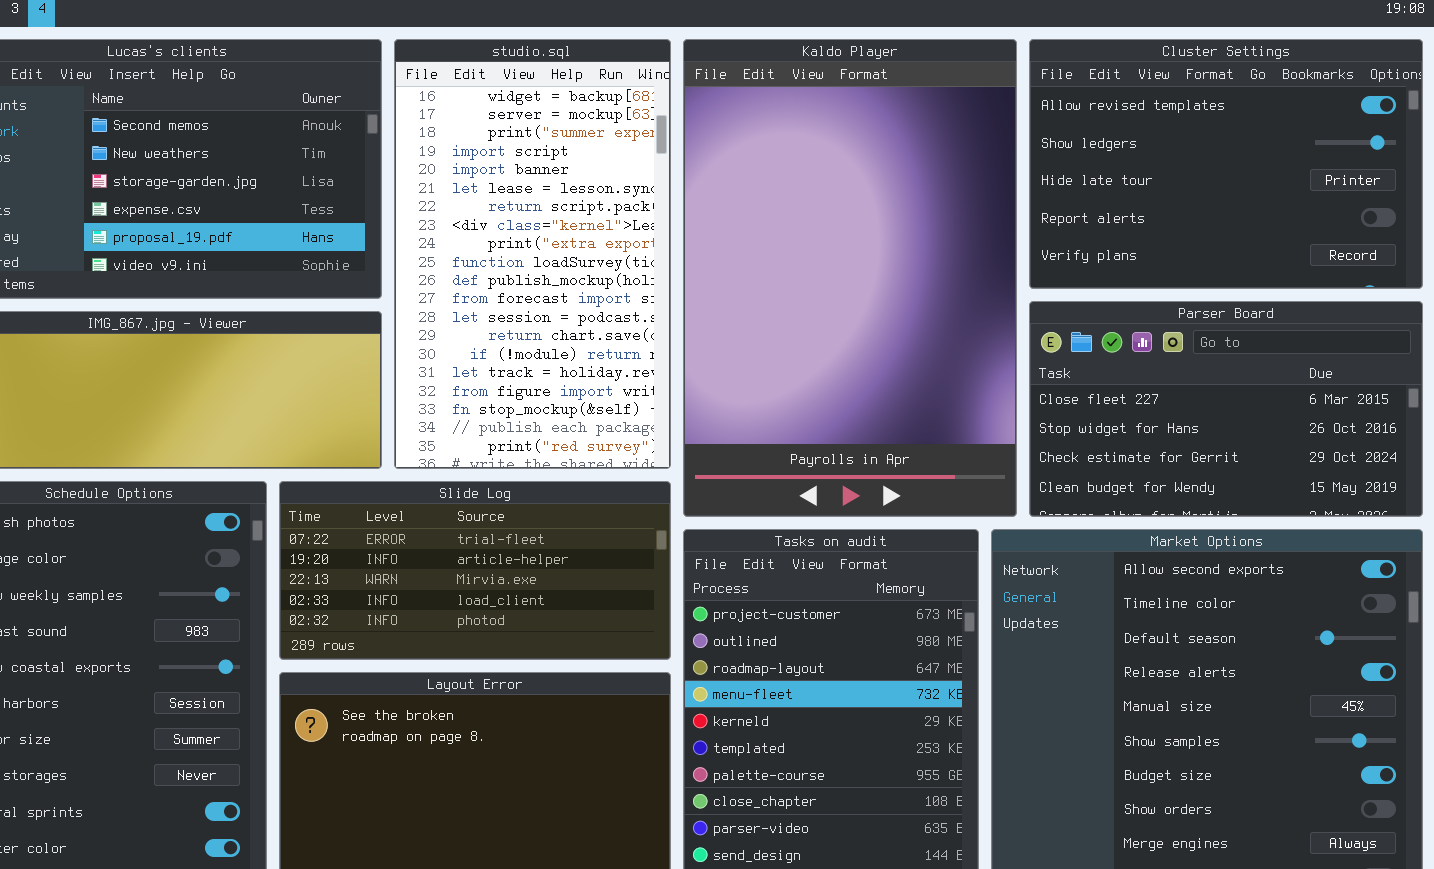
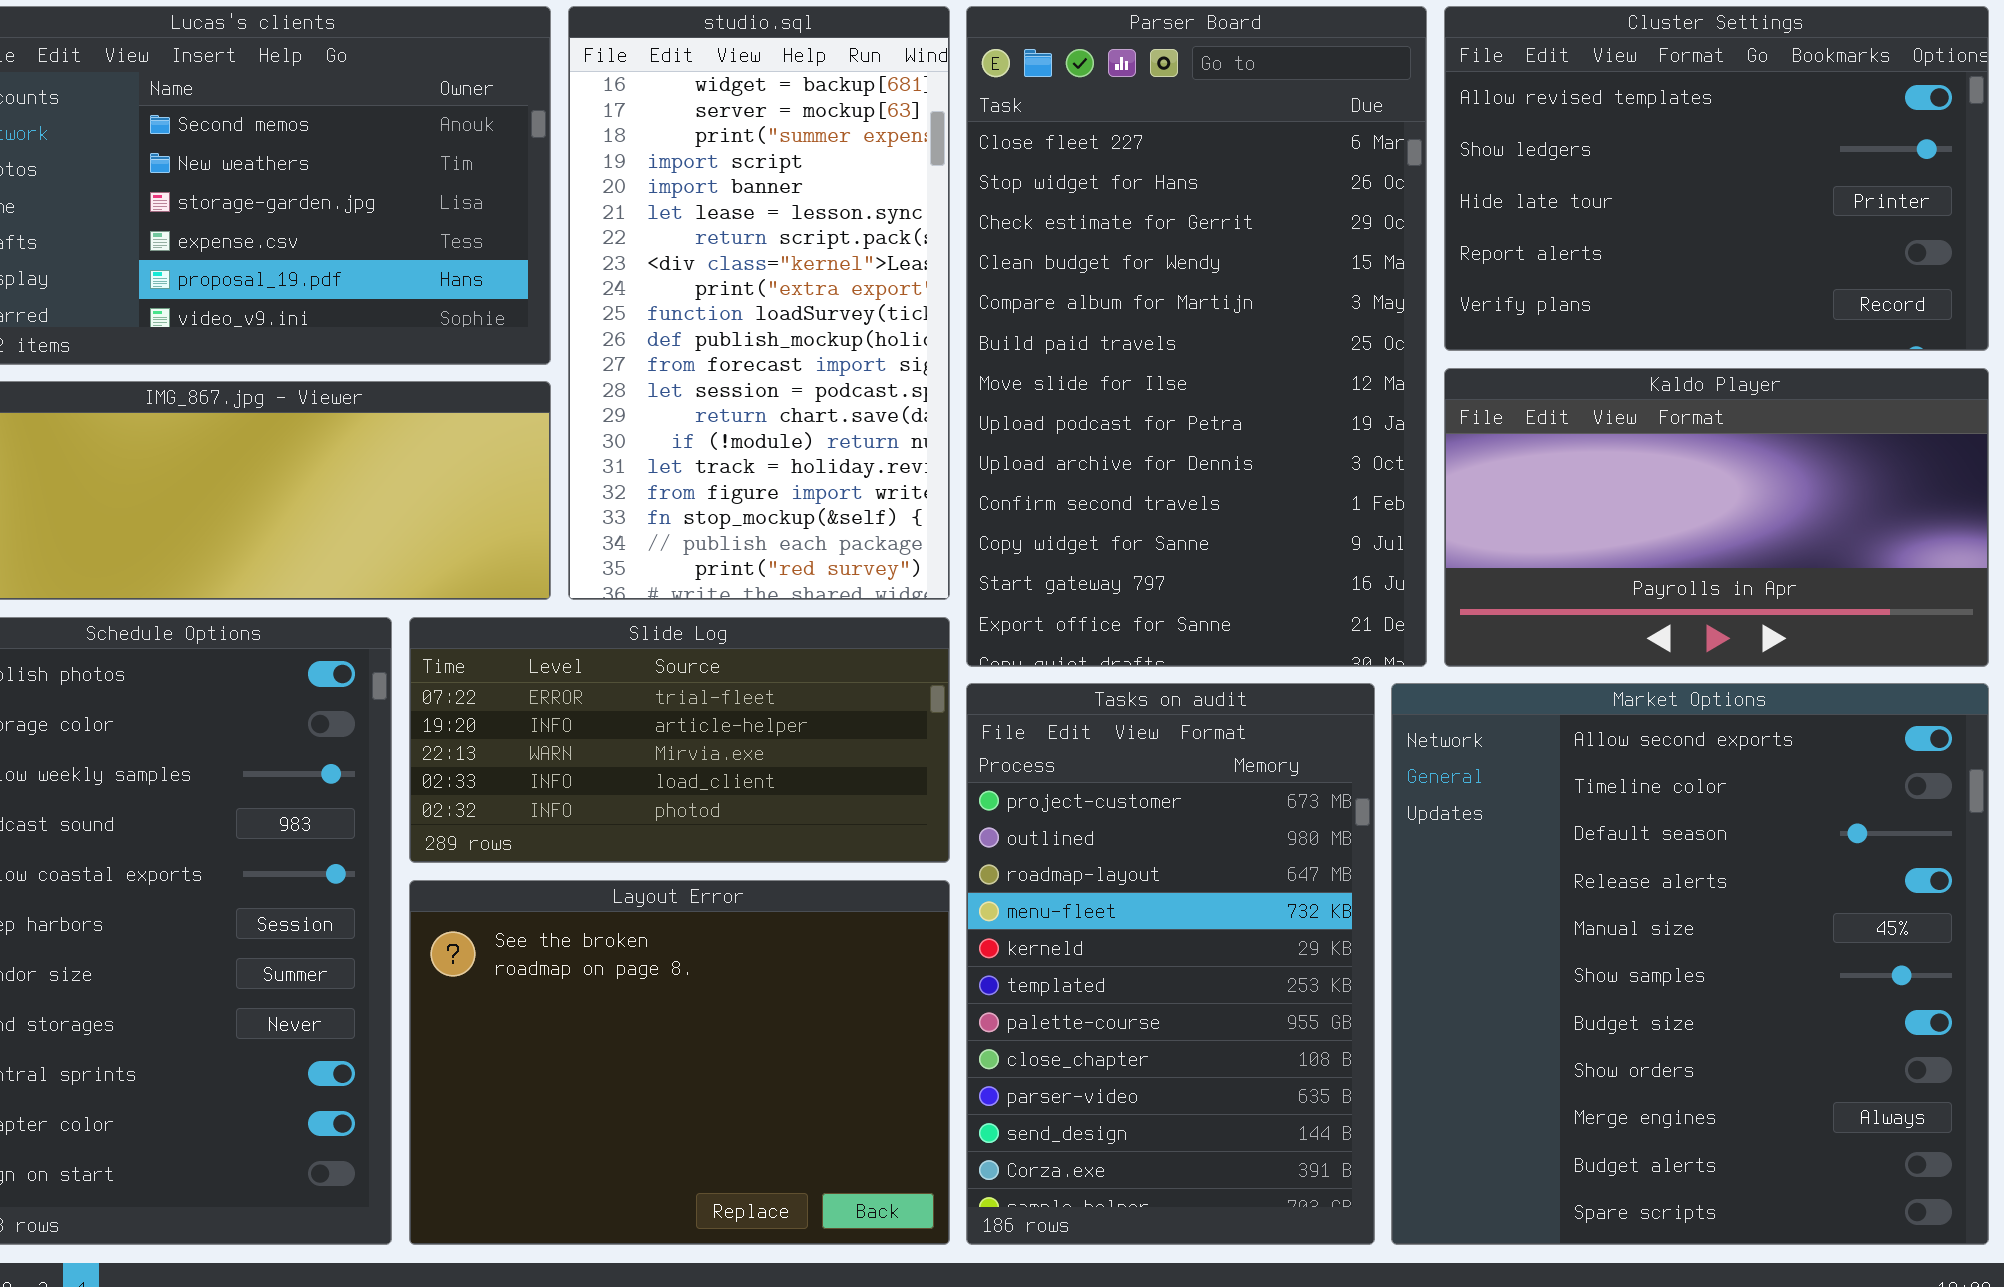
Kaldo Player: [683,39,1017,517] -> [1444,368,1989,667], moved, resized
Parser Board: [1029,301,1423,517] -> [966,6,1427,667], moved, resized

